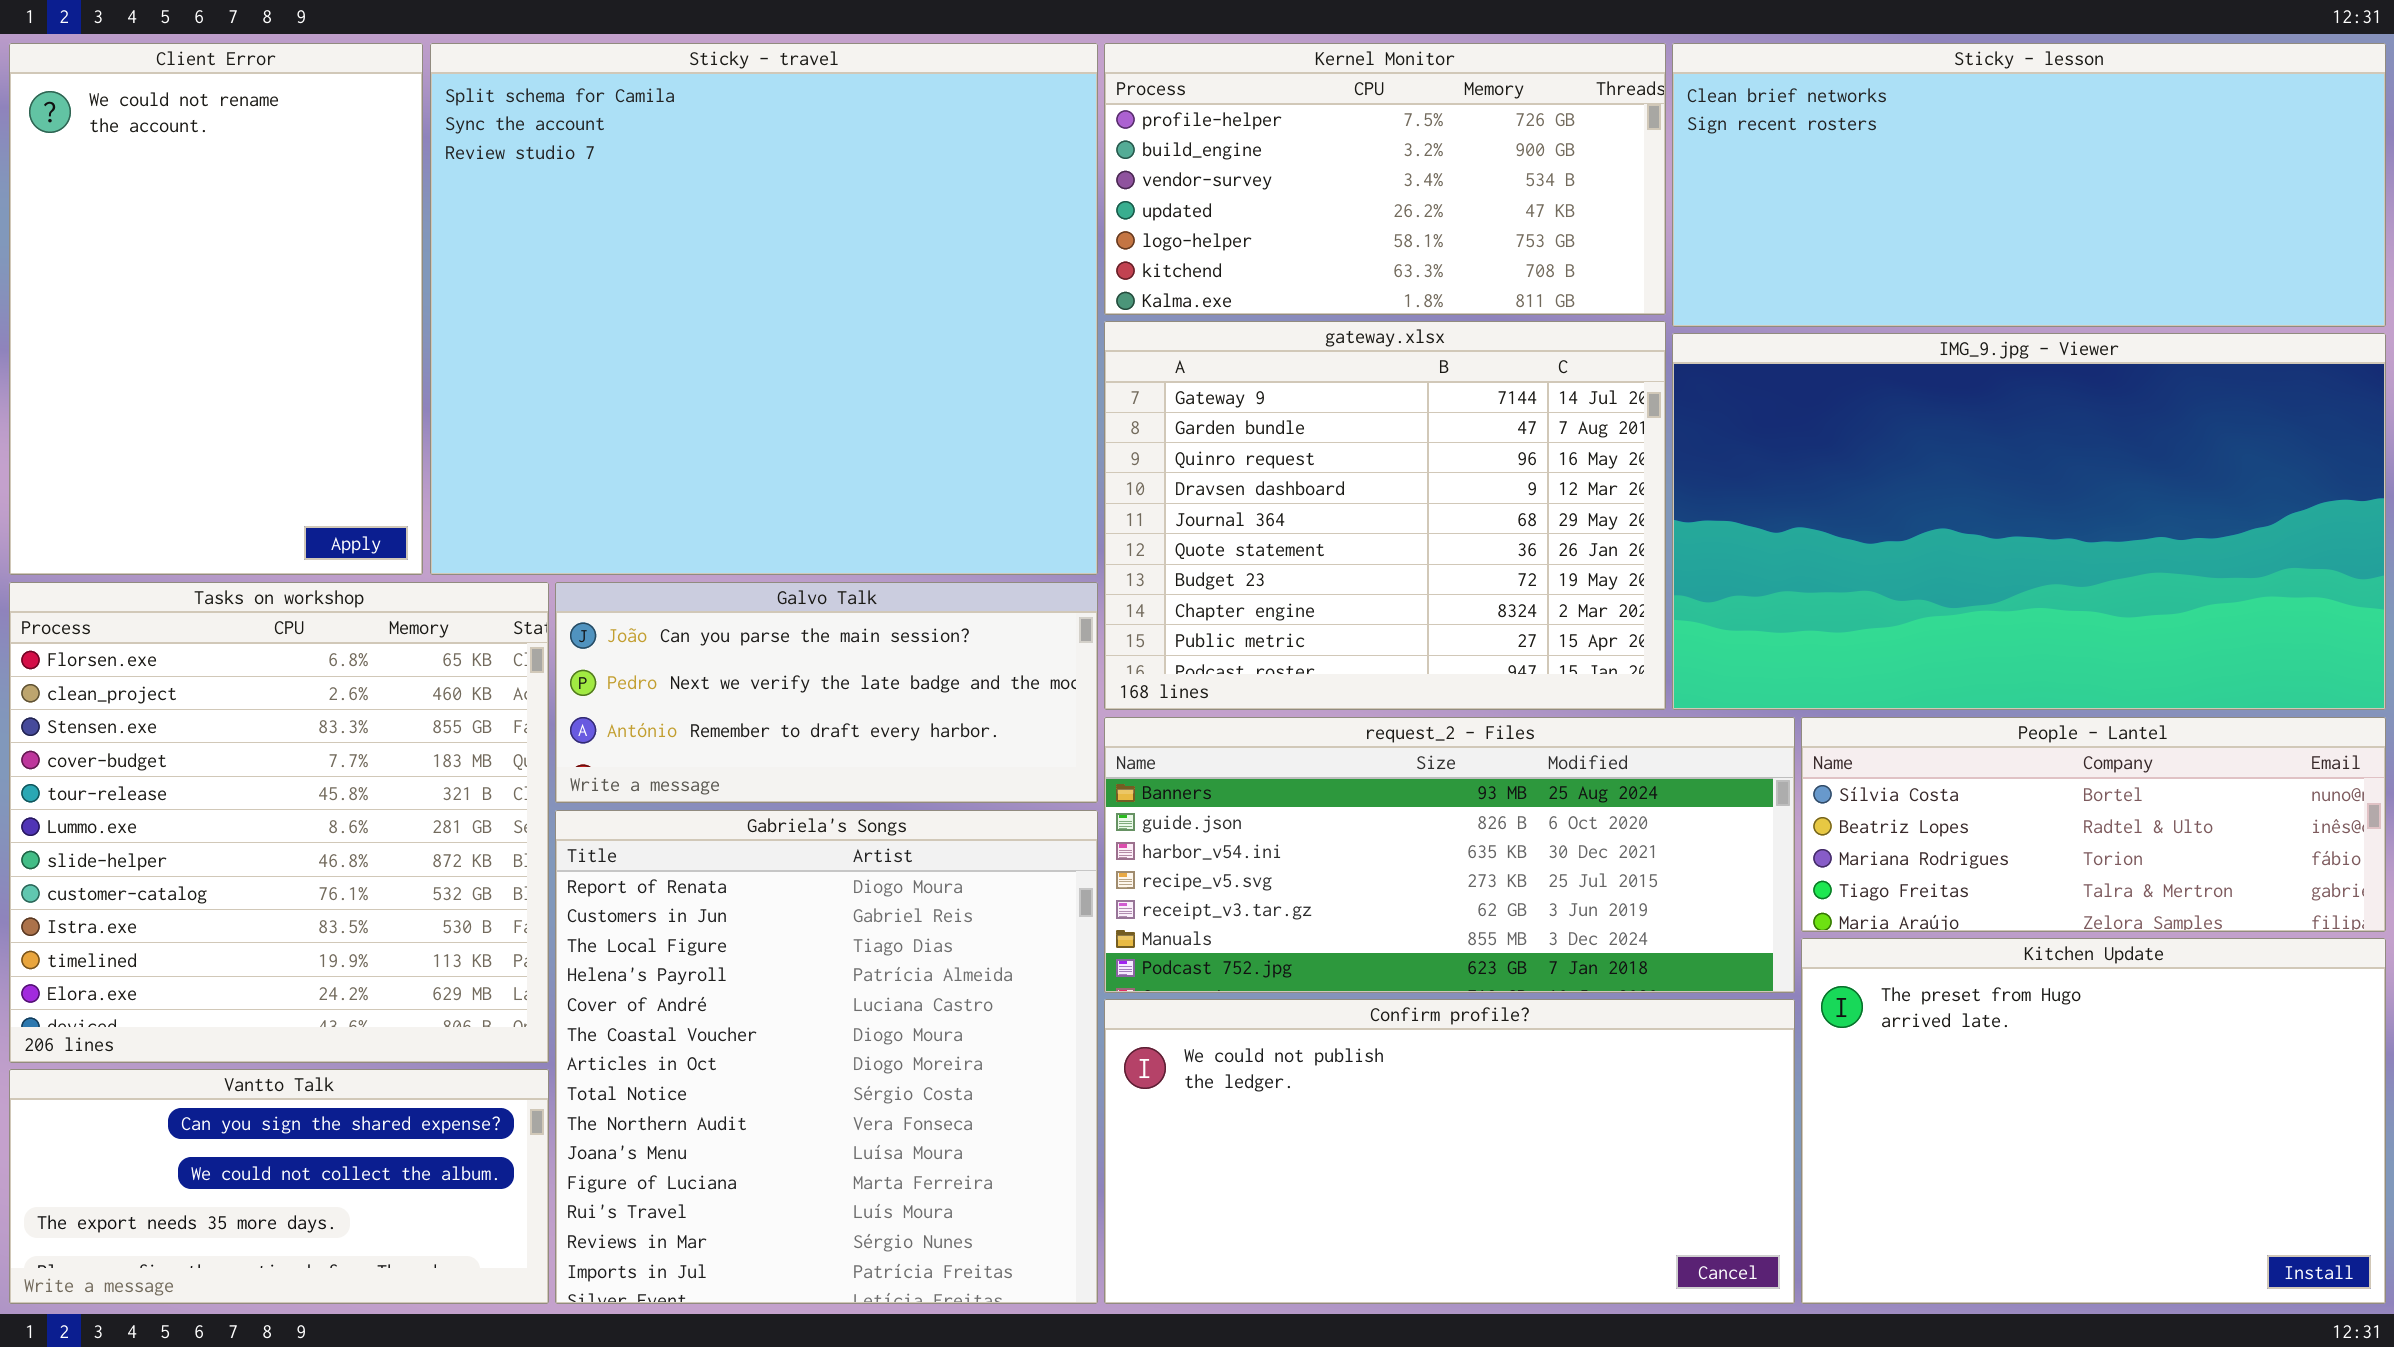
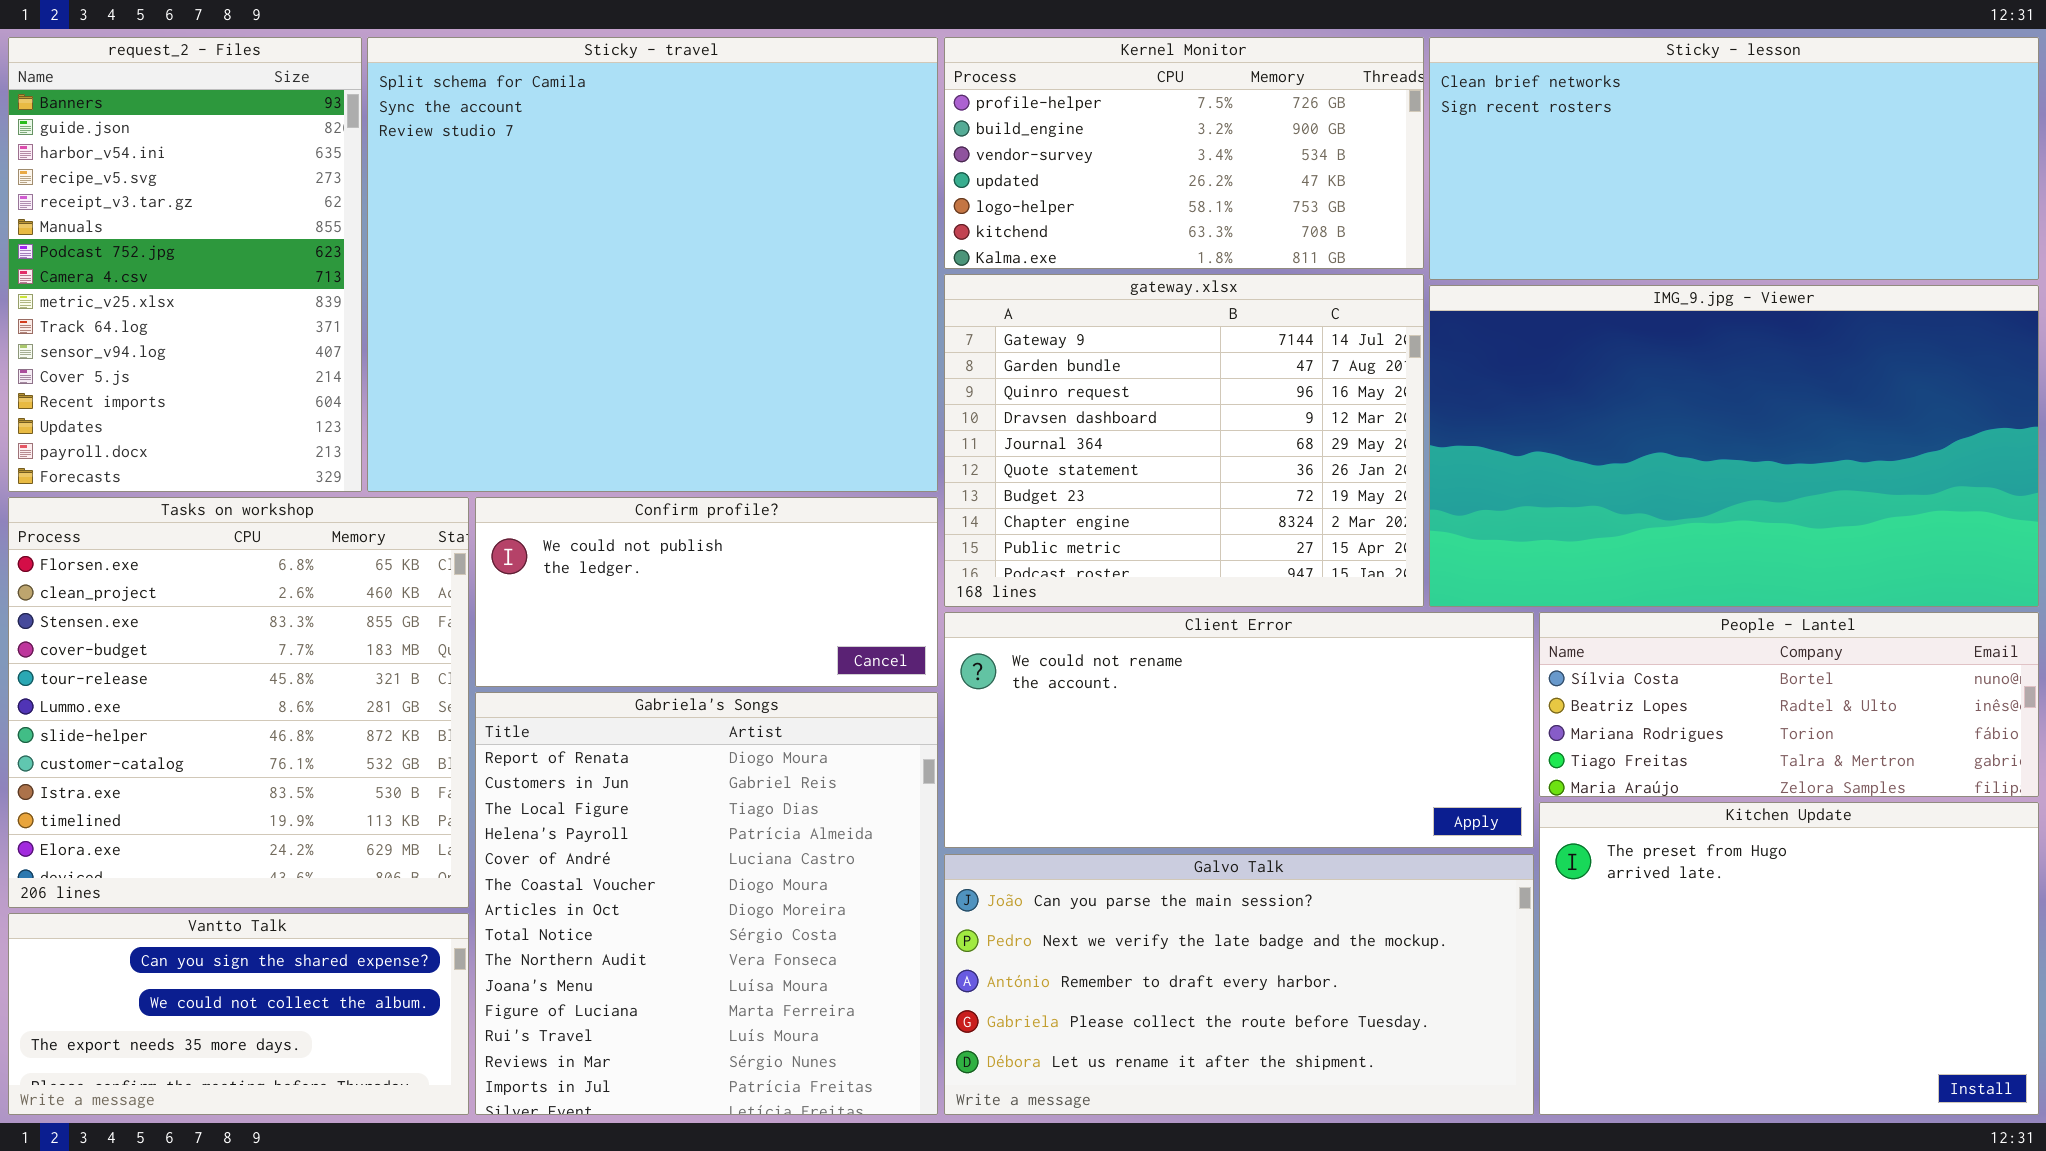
Client Error: [9,43,423,575] -> [944,612,1534,848], moved, resized
Galvo Talk: [555,582,1098,803] -> [944,854,1534,1115], moved, resized
request_2 - Files: [1104,717,1795,993] -> [8,37,362,492], moved, resized
Confirm profile?: [1104,999,1795,1304] -> [475,497,938,687], moved, resized

